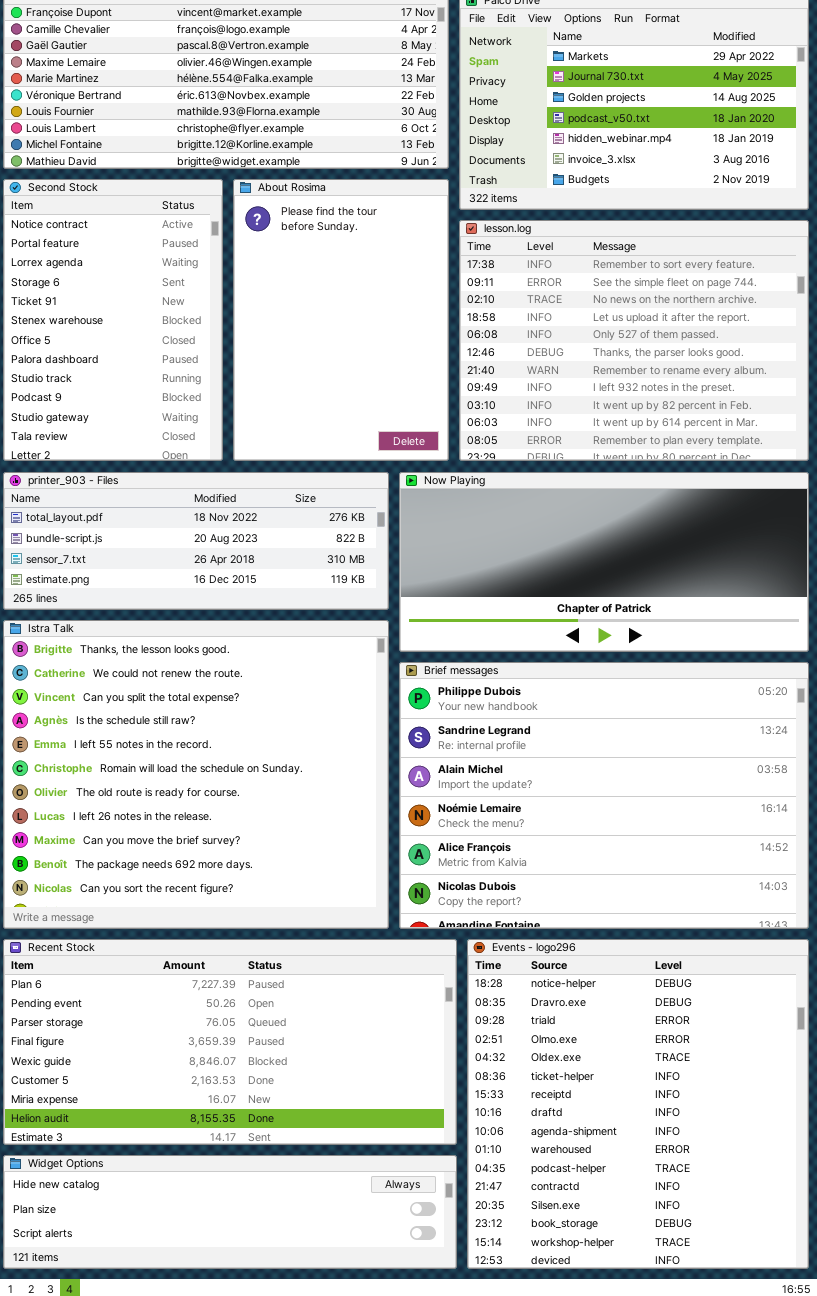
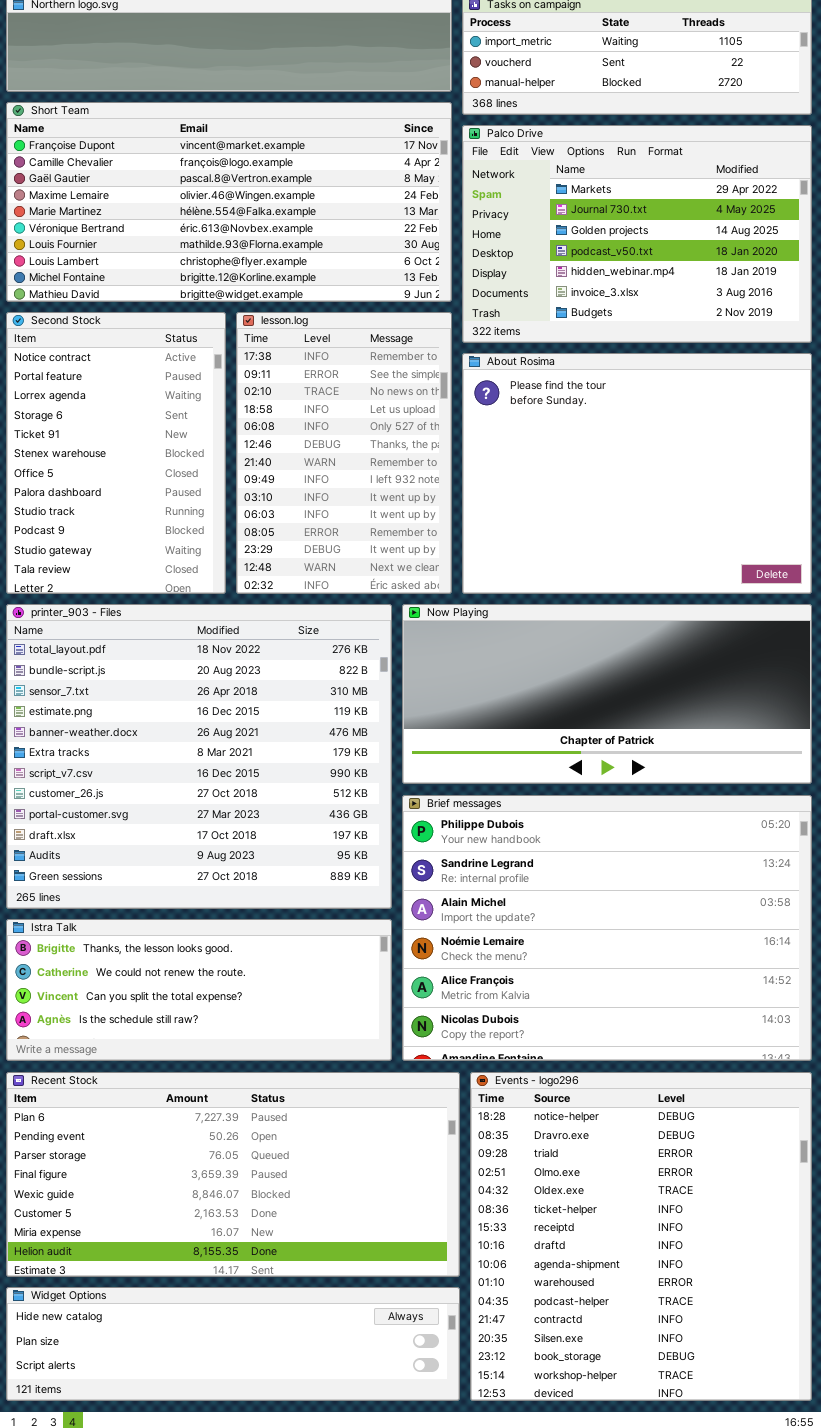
About Rosima: [233,179,449,461] -> [462,353,812,594], moved, resized
lesson.log: [459,220,809,461] -> [236,312,452,594], moved, resized
printer_903 - Files: [3,472,389,610] -> [6,604,392,909], resized
Istra Talk: [3,620,389,929] -> [6,919,392,1061], resized

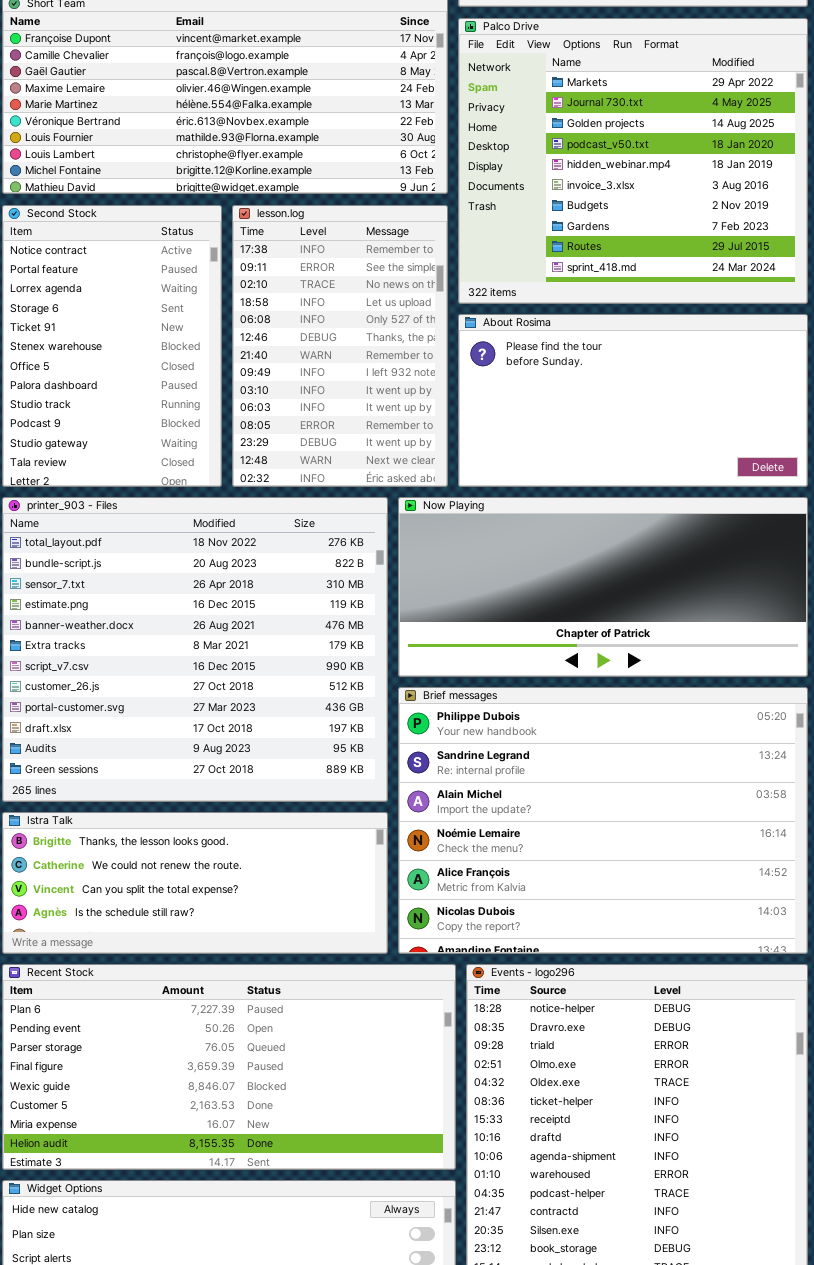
Palco Drive: [462,125,812,343] -> [458,18,808,304], resized
About Rosima: [462,353,812,594] -> [458,314,808,487], resized

